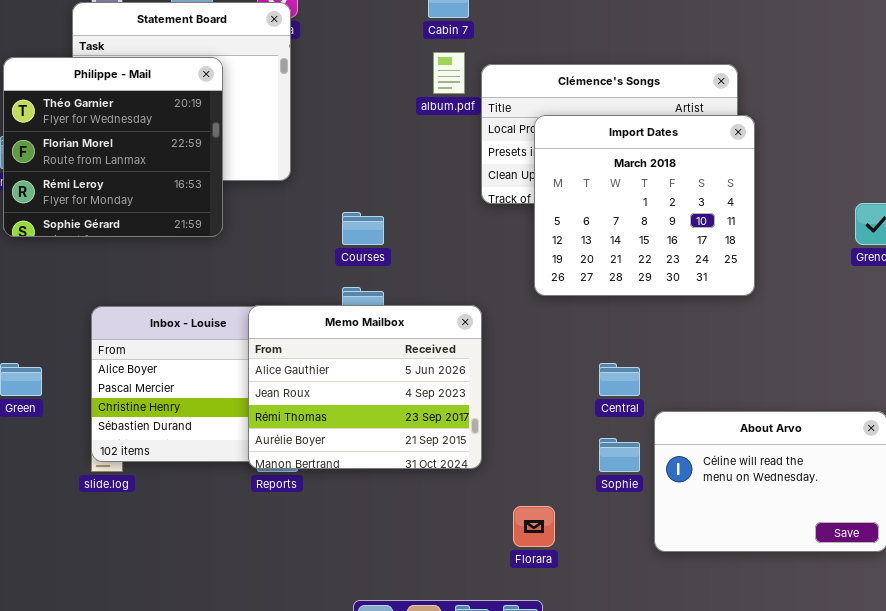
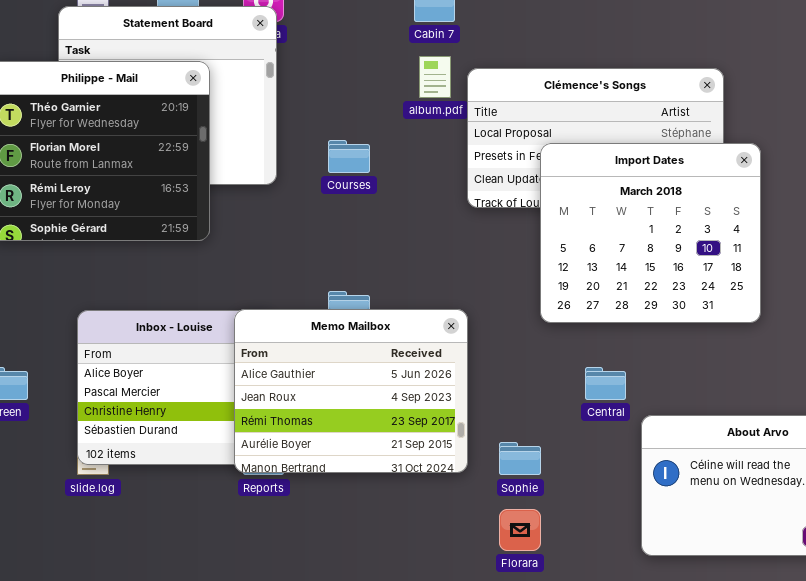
Import Dates: [534,115,755,296] -> [540,143,761,323], moved
Courses: [342,212,384,245] -> [328,140,370,173], moved
Sophie: [599,438,640,472] -> [499,442,541,475], moved

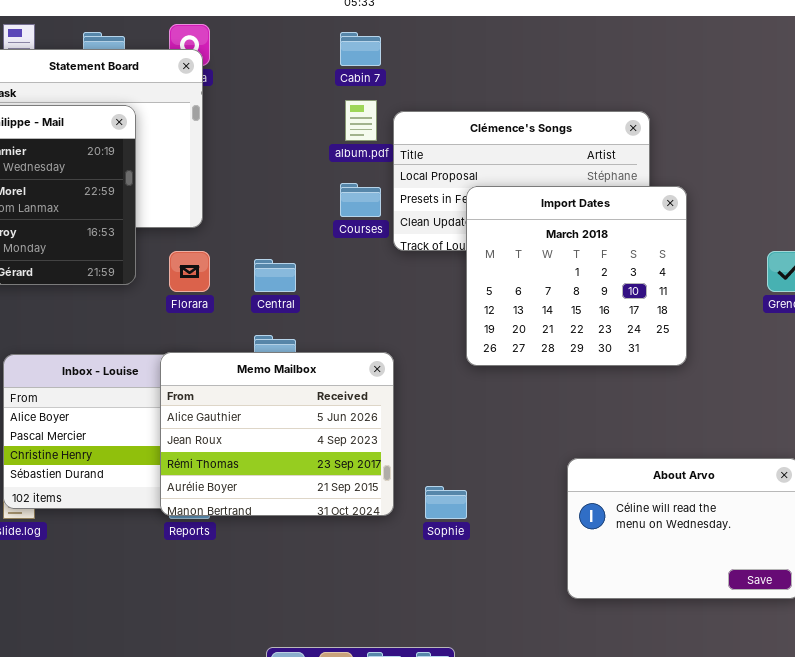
Courses: [328,140,370,173] -> [340,183,381,217], moved
Central: [585,367,626,400] -> [254,259,296,292], moved
Florara: [499,509,541,551] -> [169,251,210,292], moved

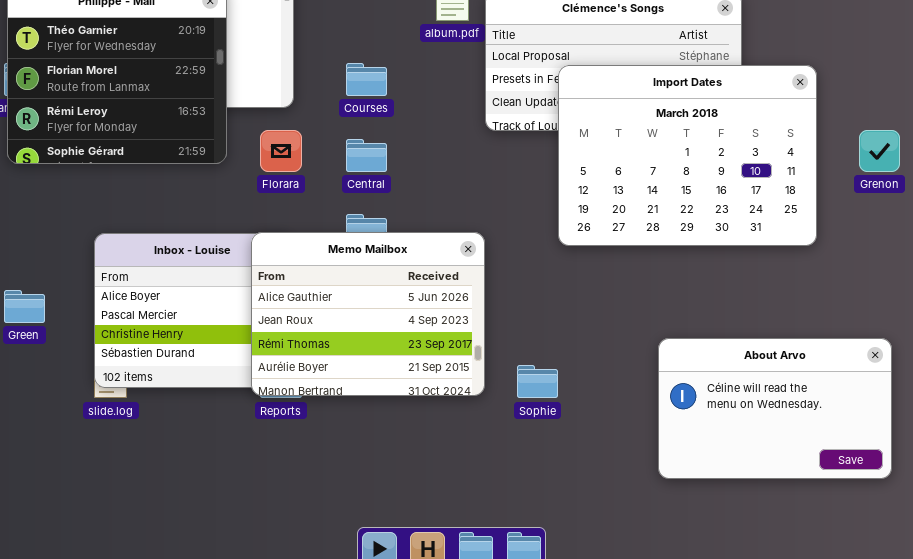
Courses: [340,183,381,217] -> [346,63,387,96], moved
Import Dates: [466,186,687,366] -> [558,65,817,246], resized

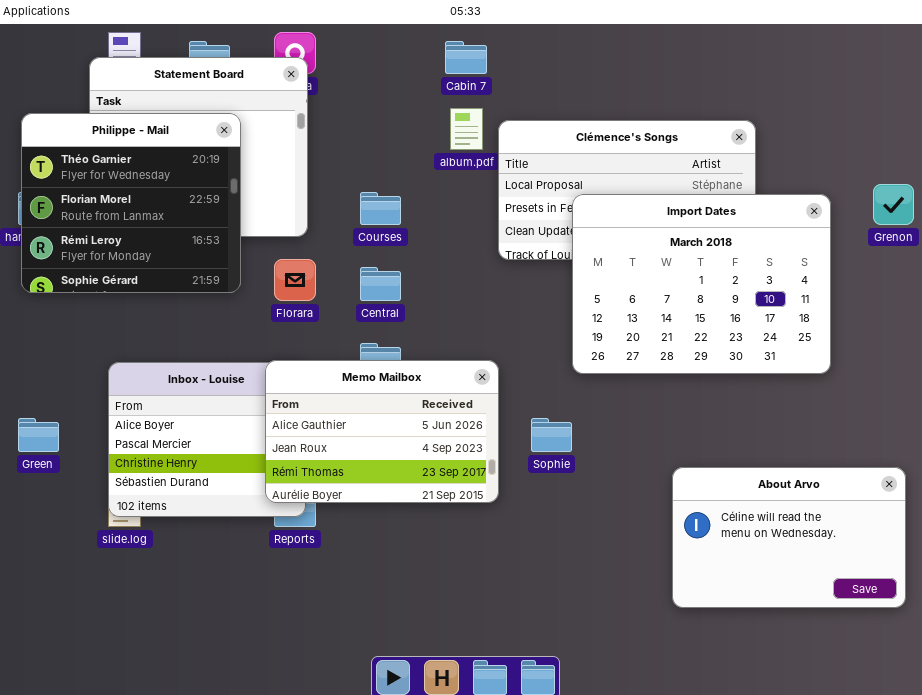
Grenon: [859,130,900,172] -> [873,184,914,225], moved
Memo Mailbox: [251,232,485,396] -> [265,360,499,503], resized
Sophie: [517,365,558,398] -> [531,418,572,452], moved

